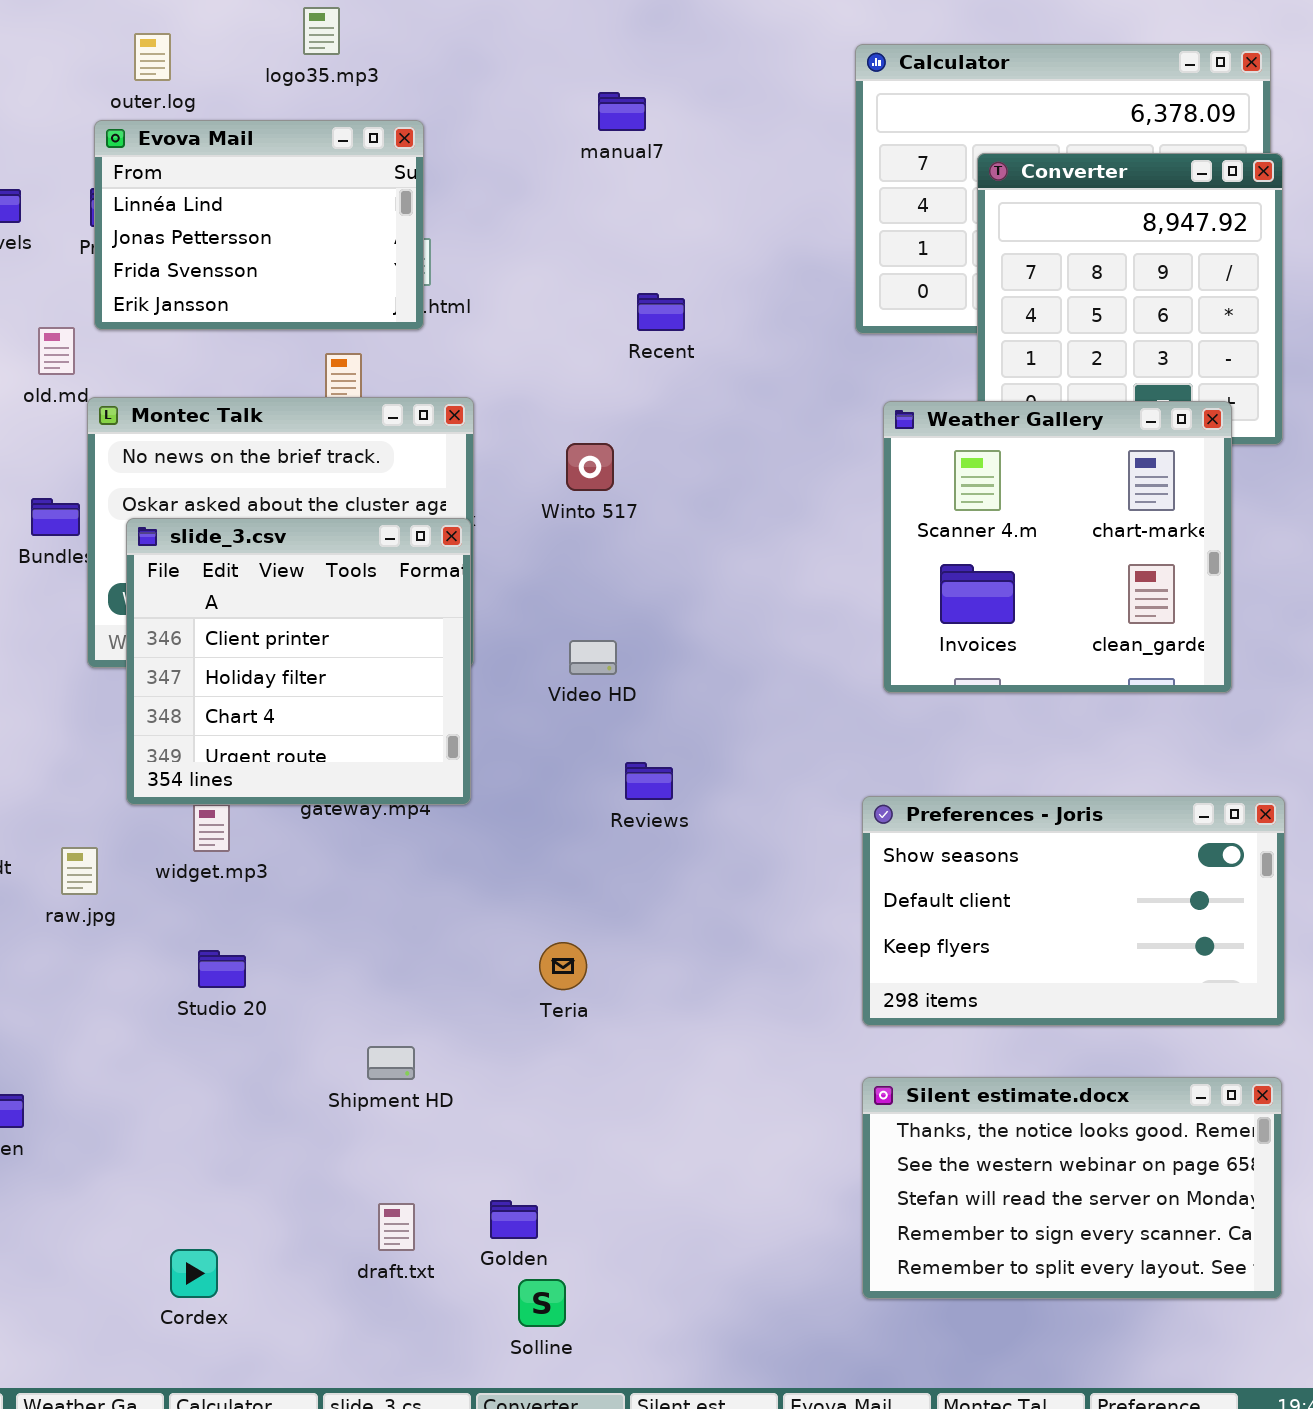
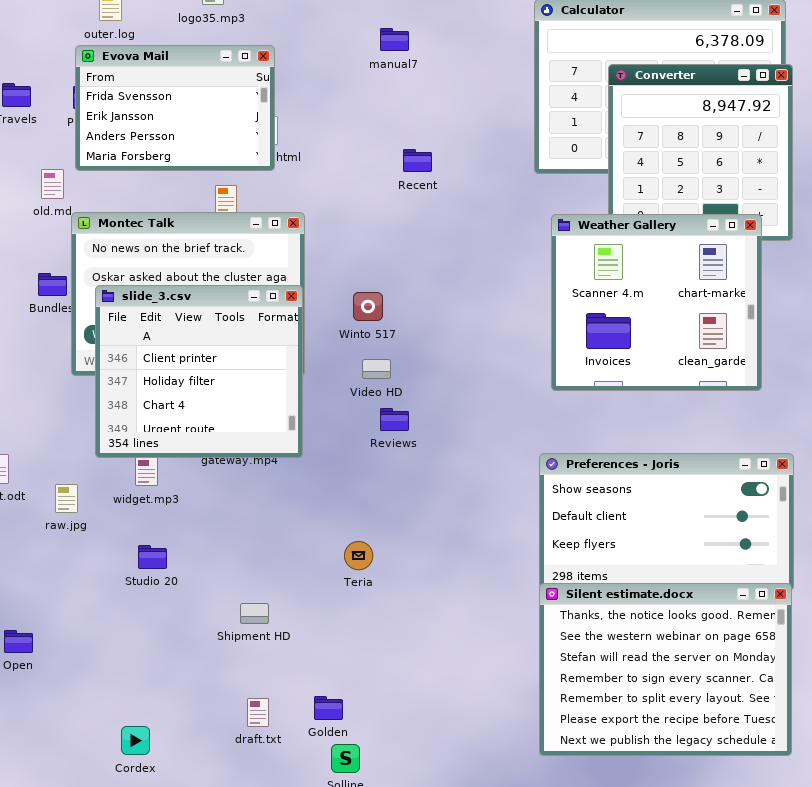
Evova Mail: [94,120,424,330] -> [75,45,275,171], scrolled down 2 rows
Winto 517: [566,443,614,491] -> [353,292,383,321], moved
Reviews: [625,762,673,800] -> [380,408,409,431], moved
Silent estimate.docx: [862,1077,1282,1299] -> [539,583,792,756], resized

